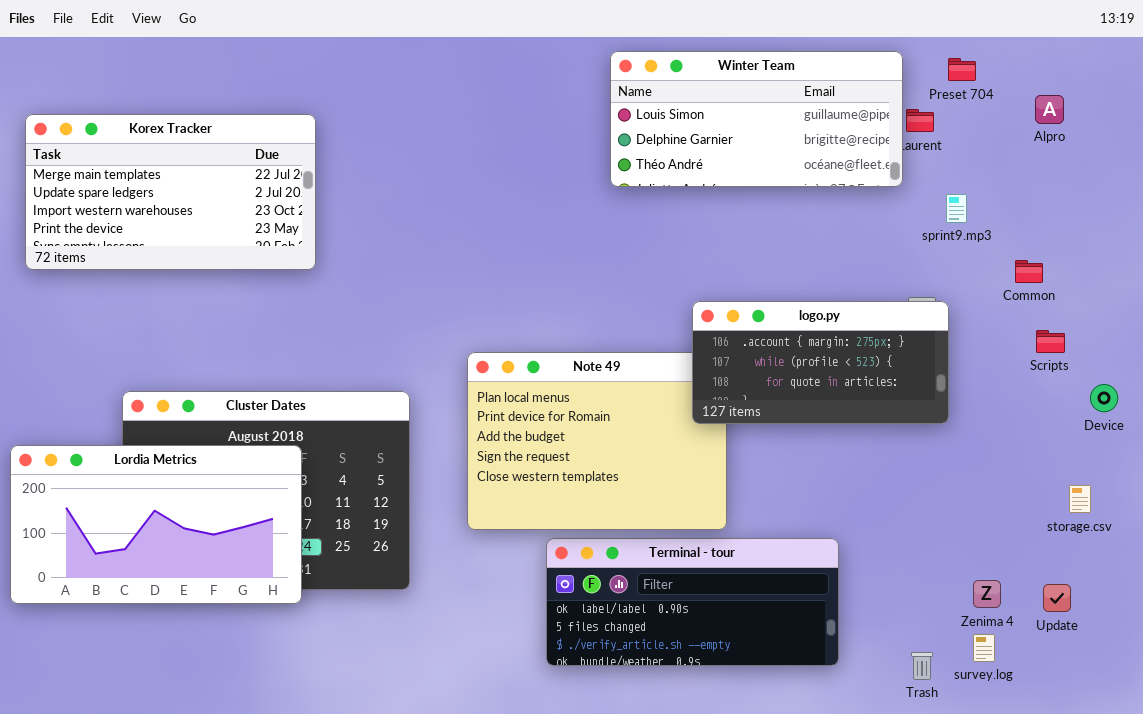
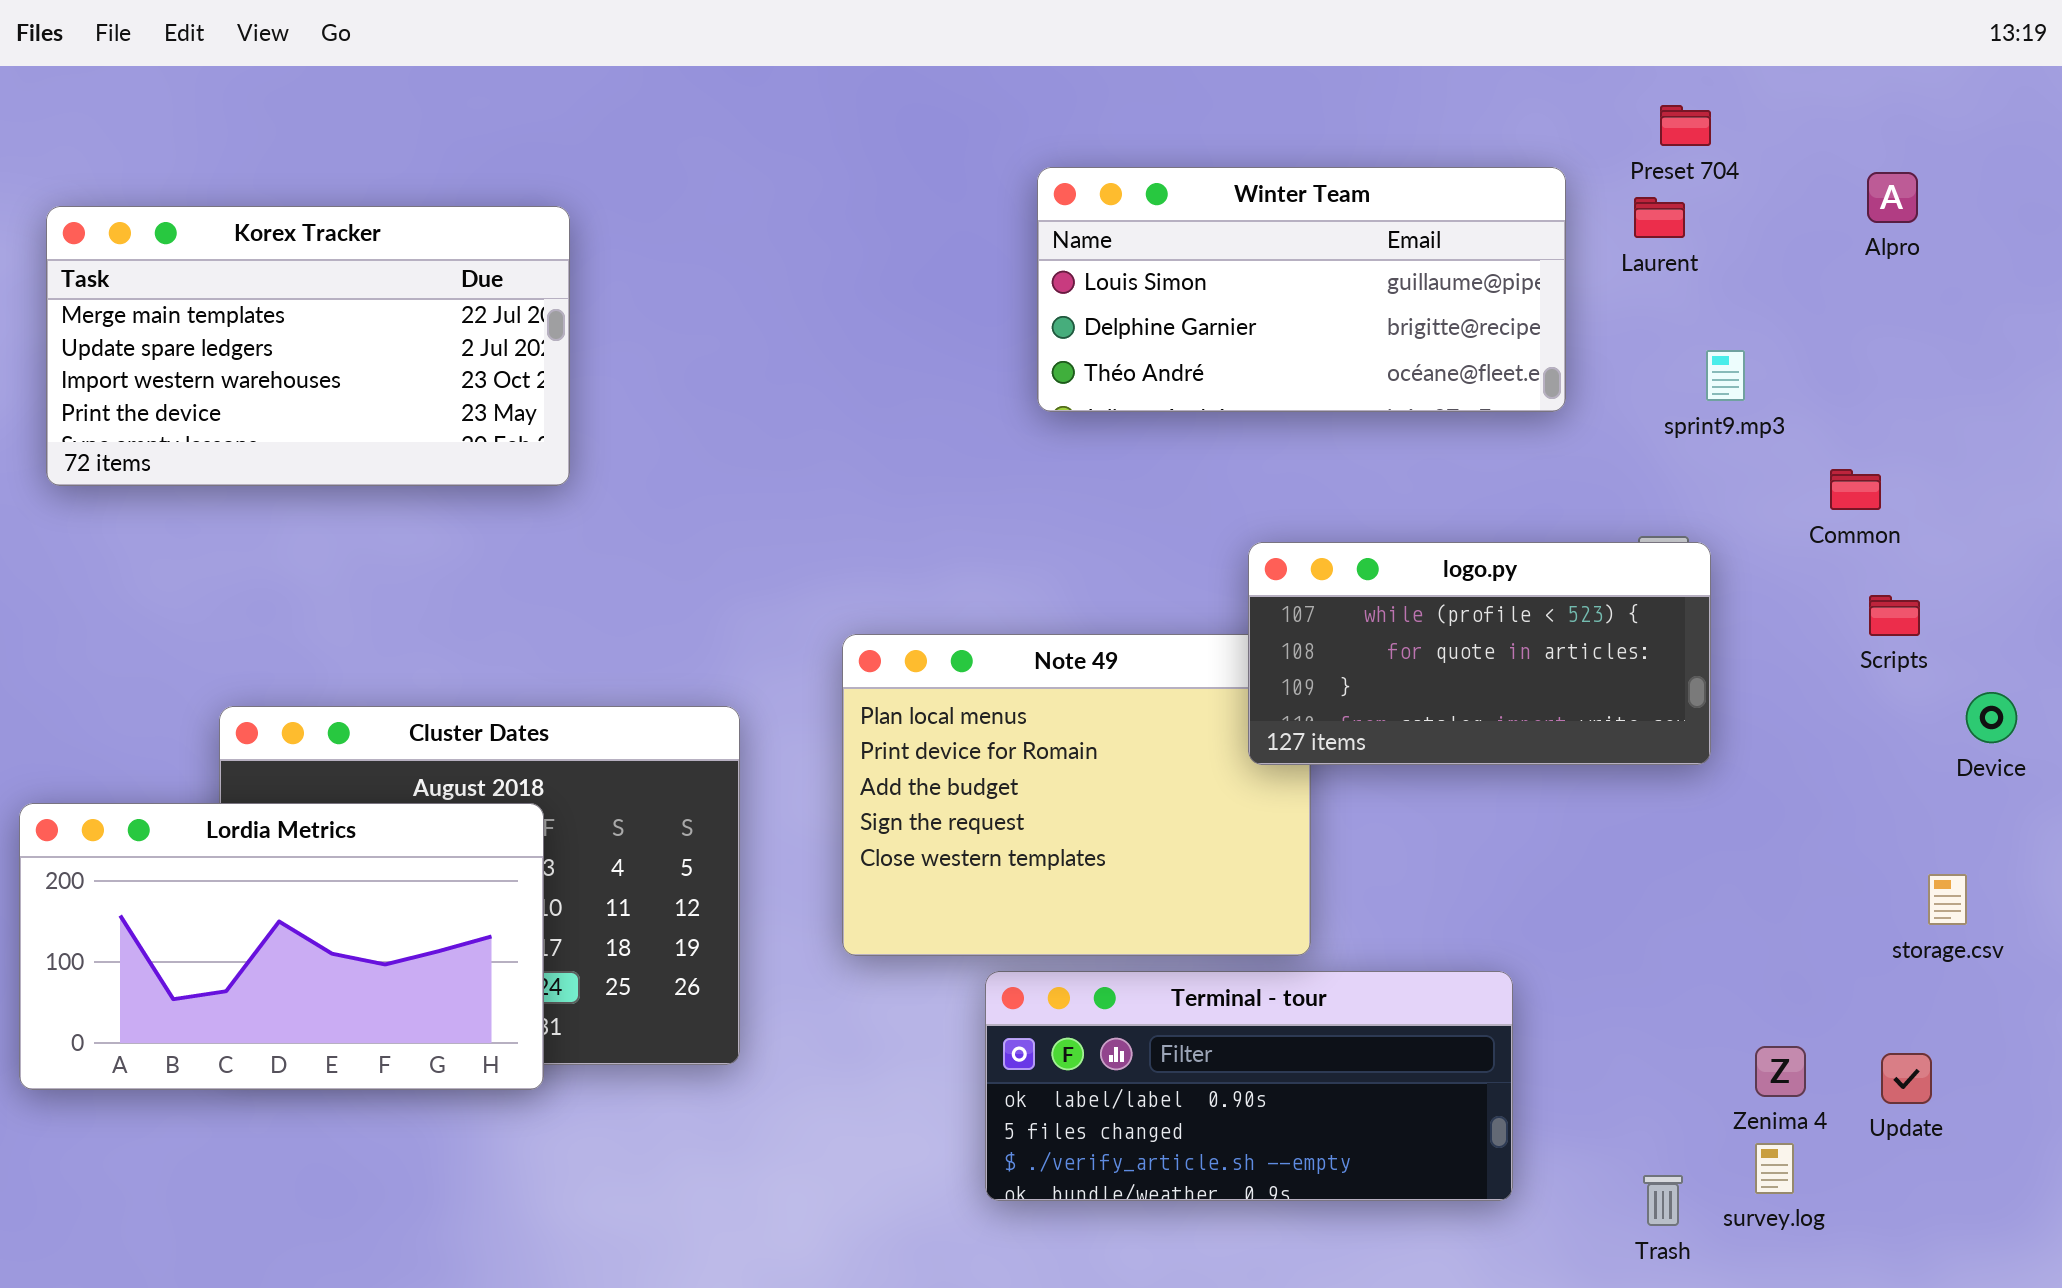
Winter Team: [610,51,903,187] -> [1037,167,1566,412], moved
Preset 704: [948,58,976,81] -> [1660,105,1711,146], moved
logo.py: [692,301,949,424] -> [1248,542,1711,765], scrolled down 1 row

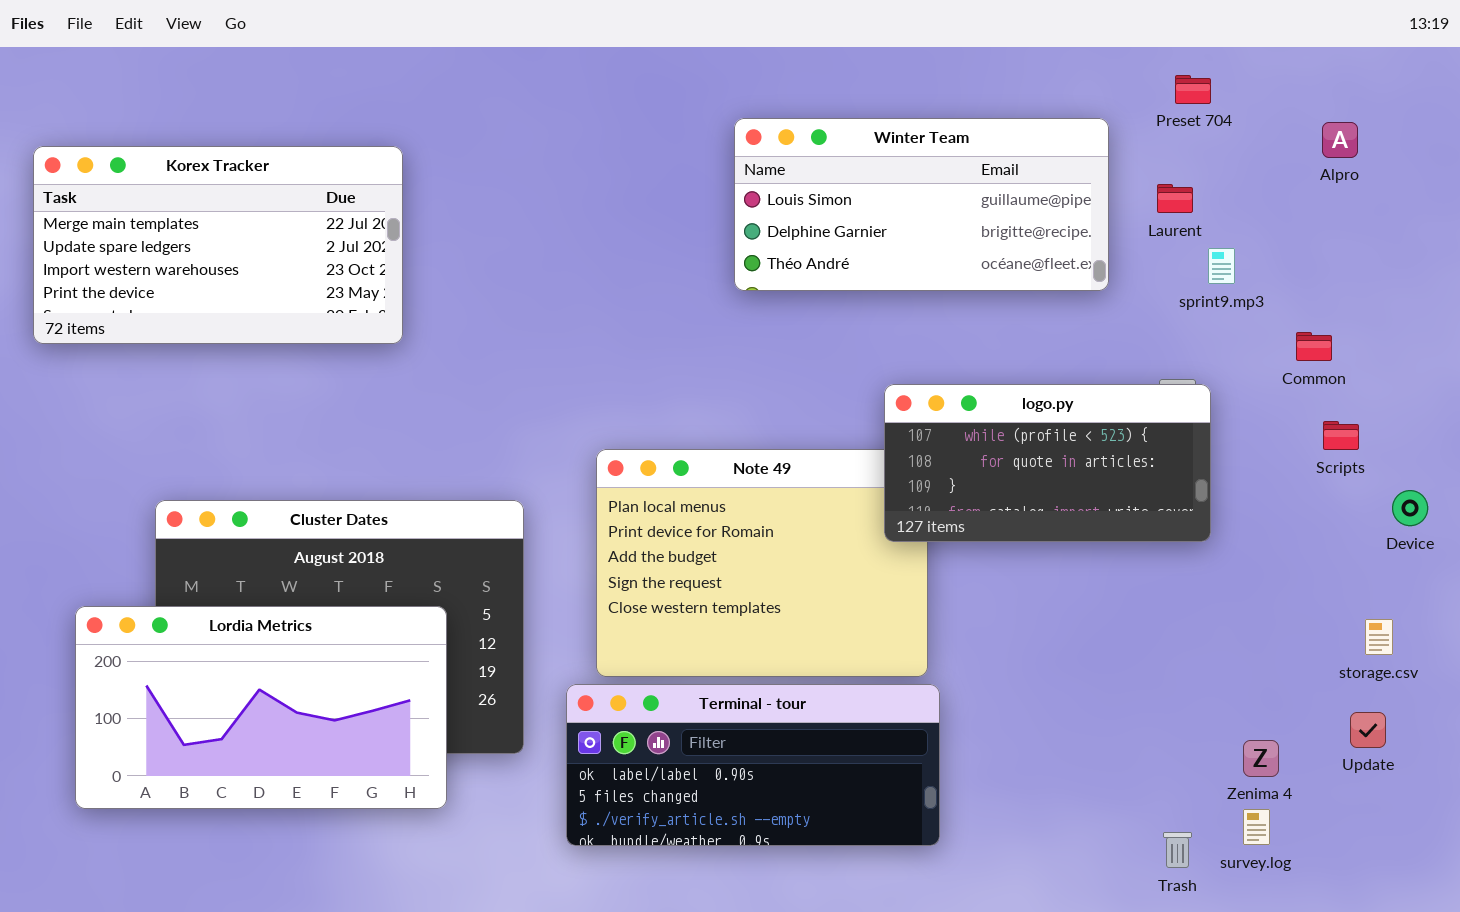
Laurent: [1634,197,1685,238] -> [1157,184,1193,213], moved
Lordia Metrics: [19,803,544,1090] -> [75,606,447,809], moved
Terminal - tour: [985,971,1513,1201] -> [566,684,940,846], moved
Update: [1881,1053,1932,1104] -> [1350,712,1386,748], moved

